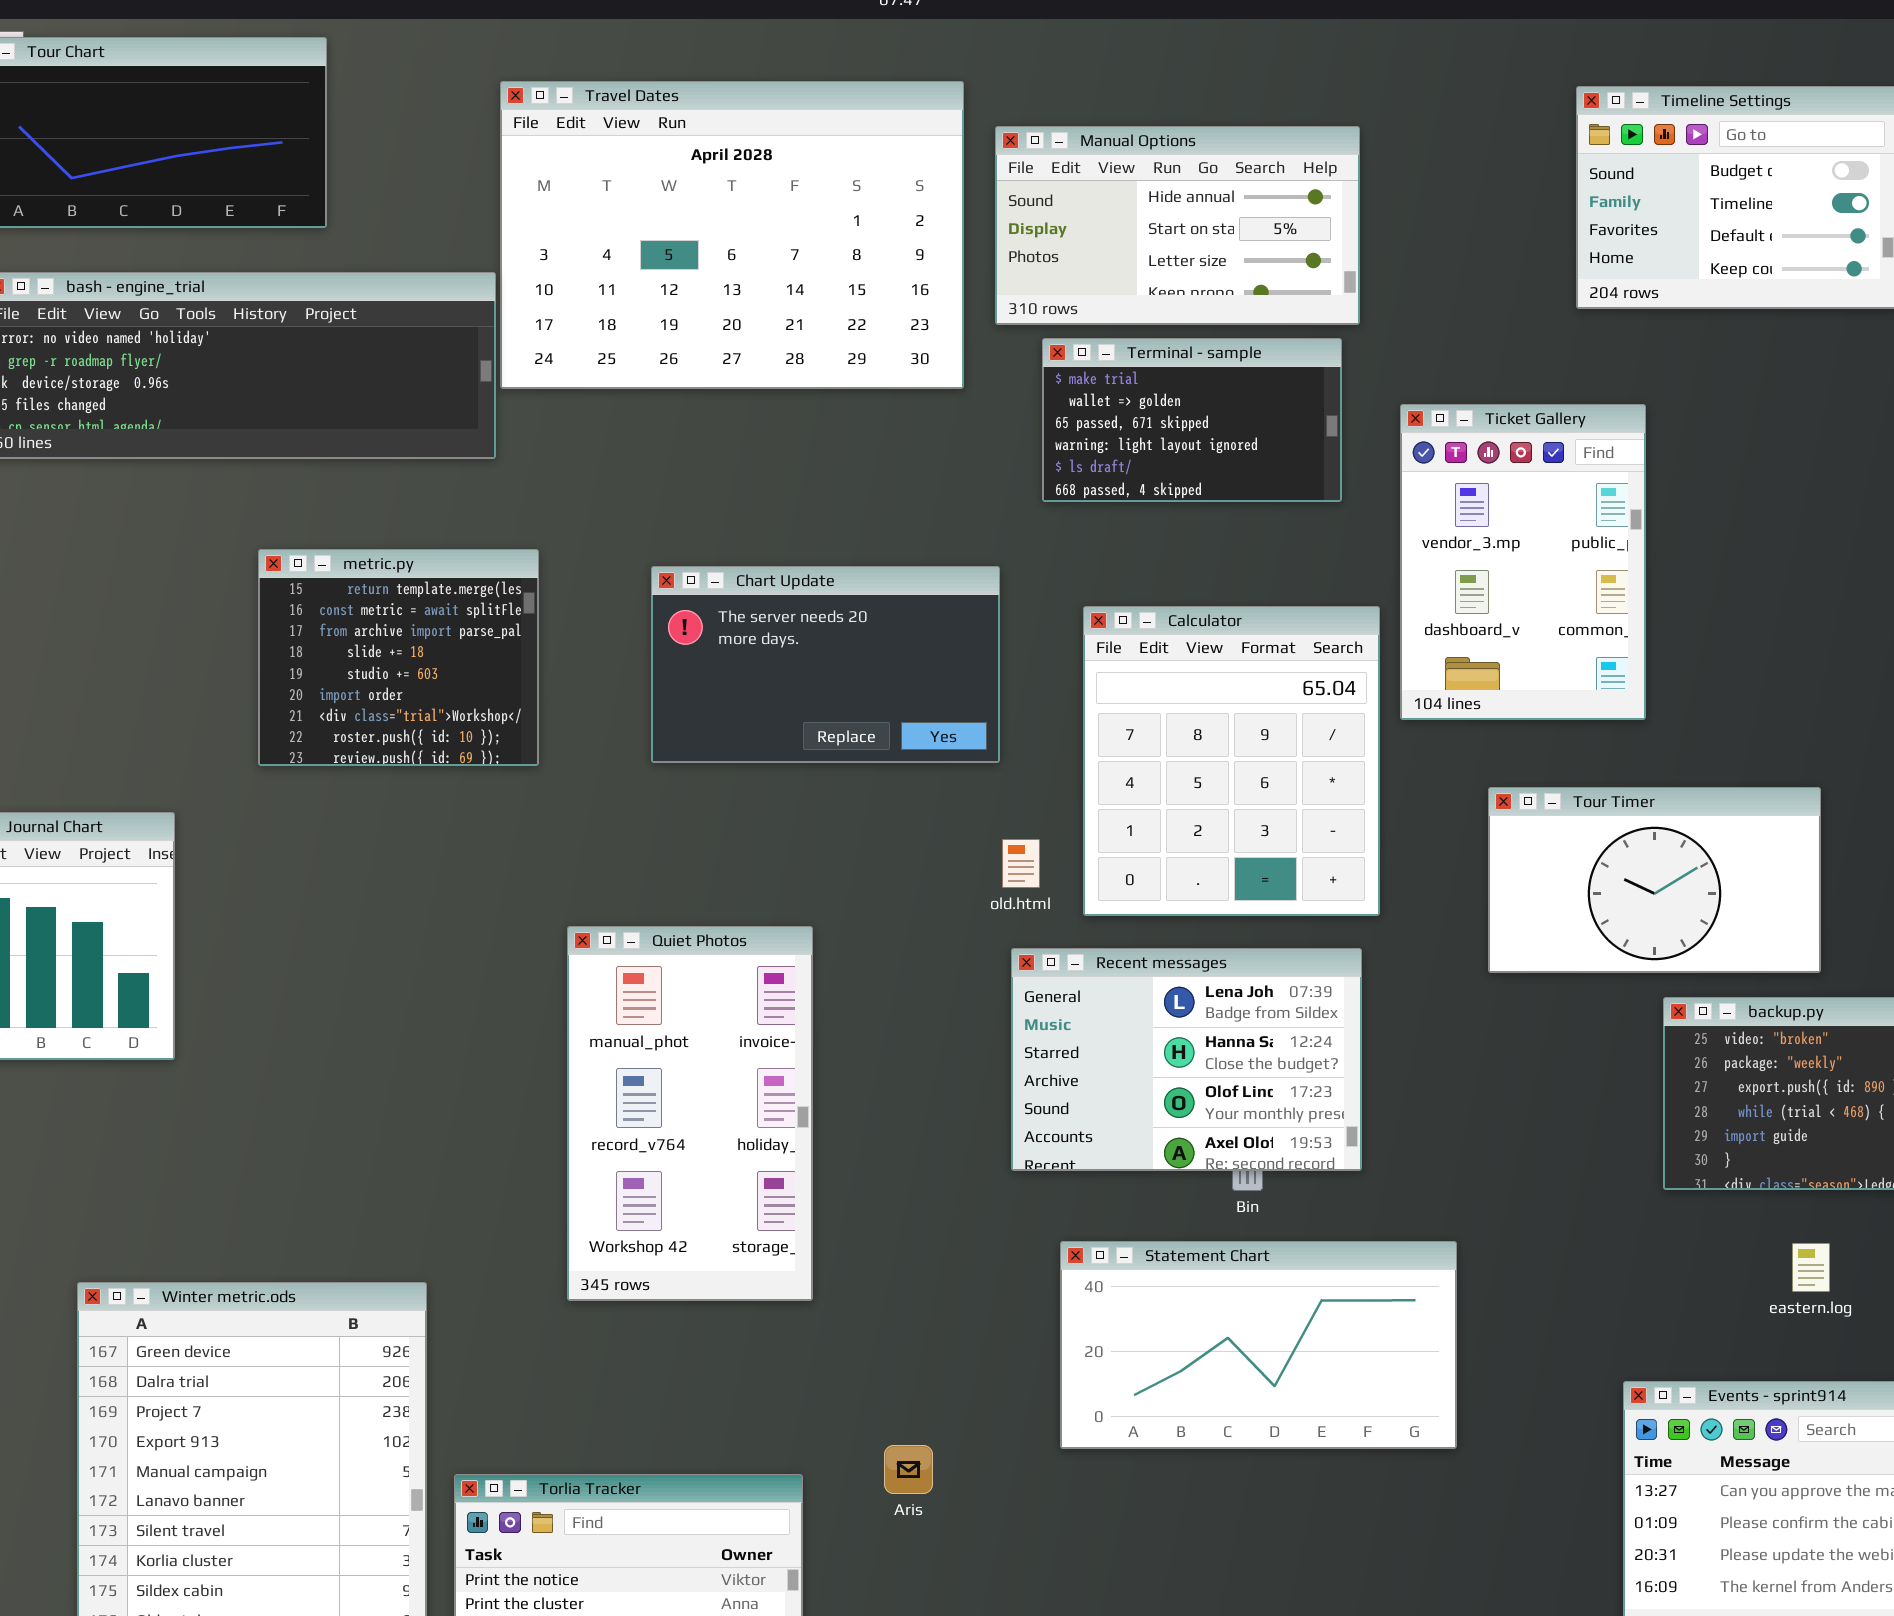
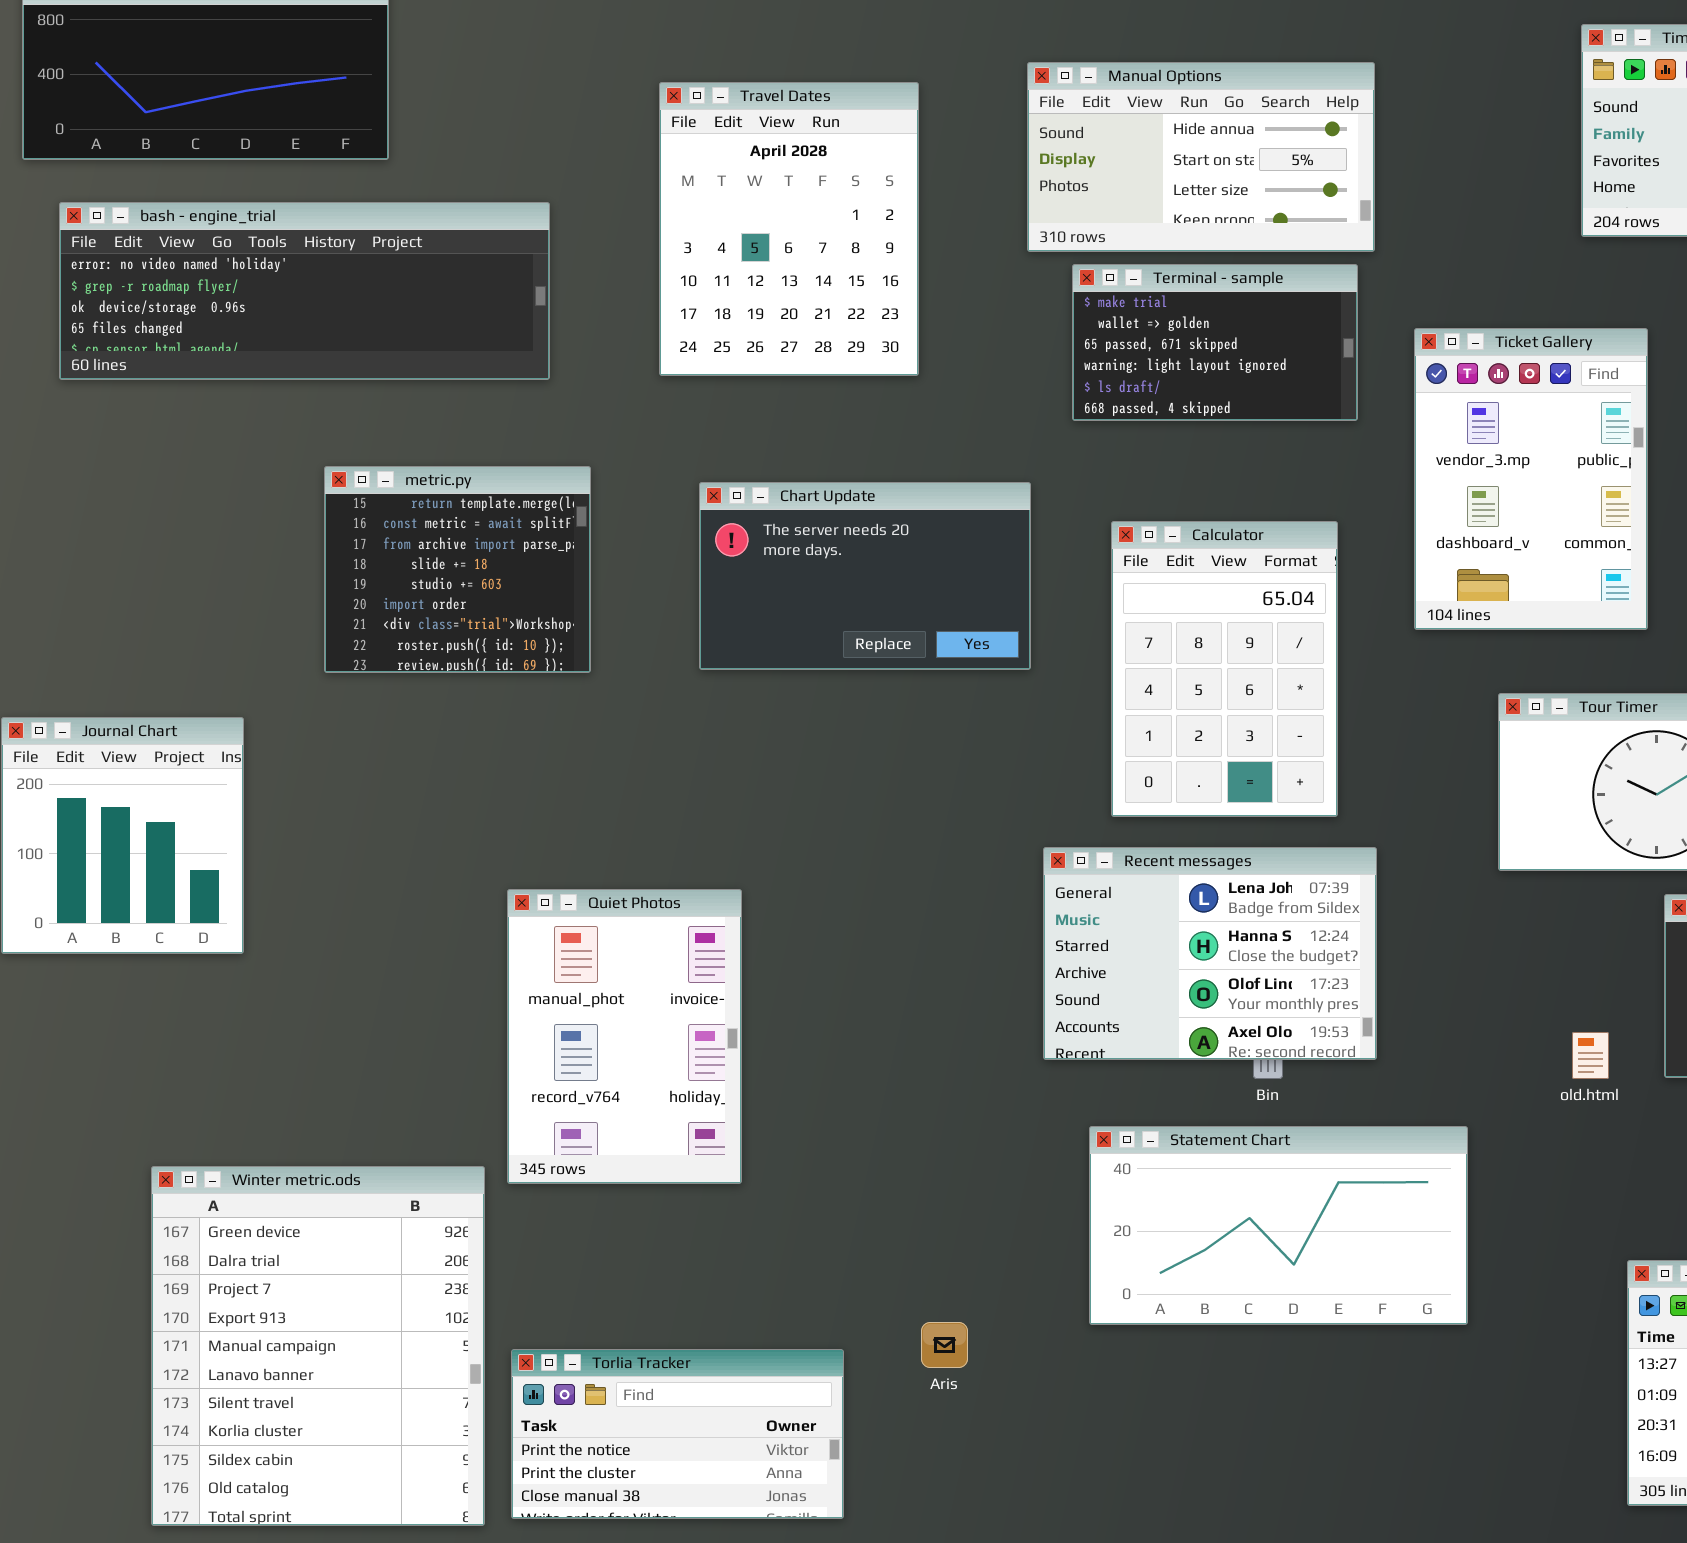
Travel Dates: [500,81,964,389] -> [659,82,919,376], moved, resized
Calculator: [1083,606,1380,916] -> [1111,521,1338,817], resized
old.html: [1002,839,1040,888] -> [1572,1032,1609,1079], moved
Quiet Photos: [567,926,813,1301] -> [507,889,742,1184], moved, resized

